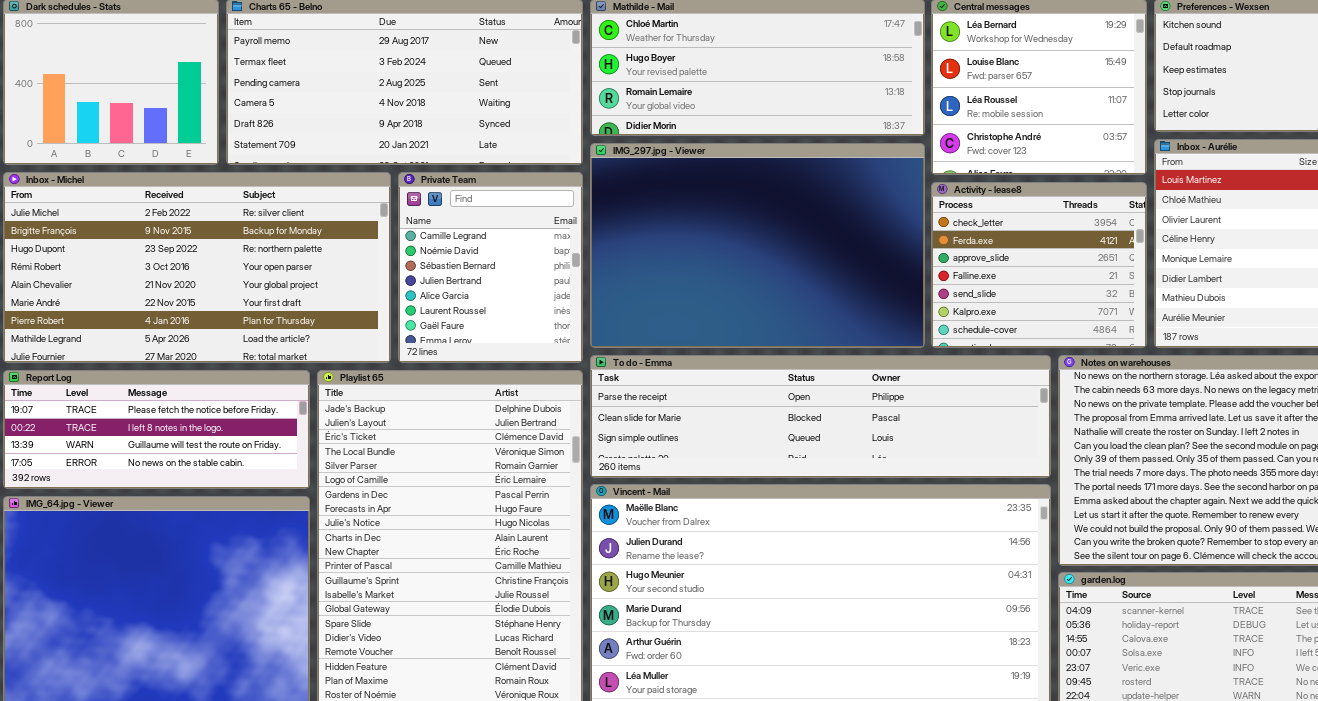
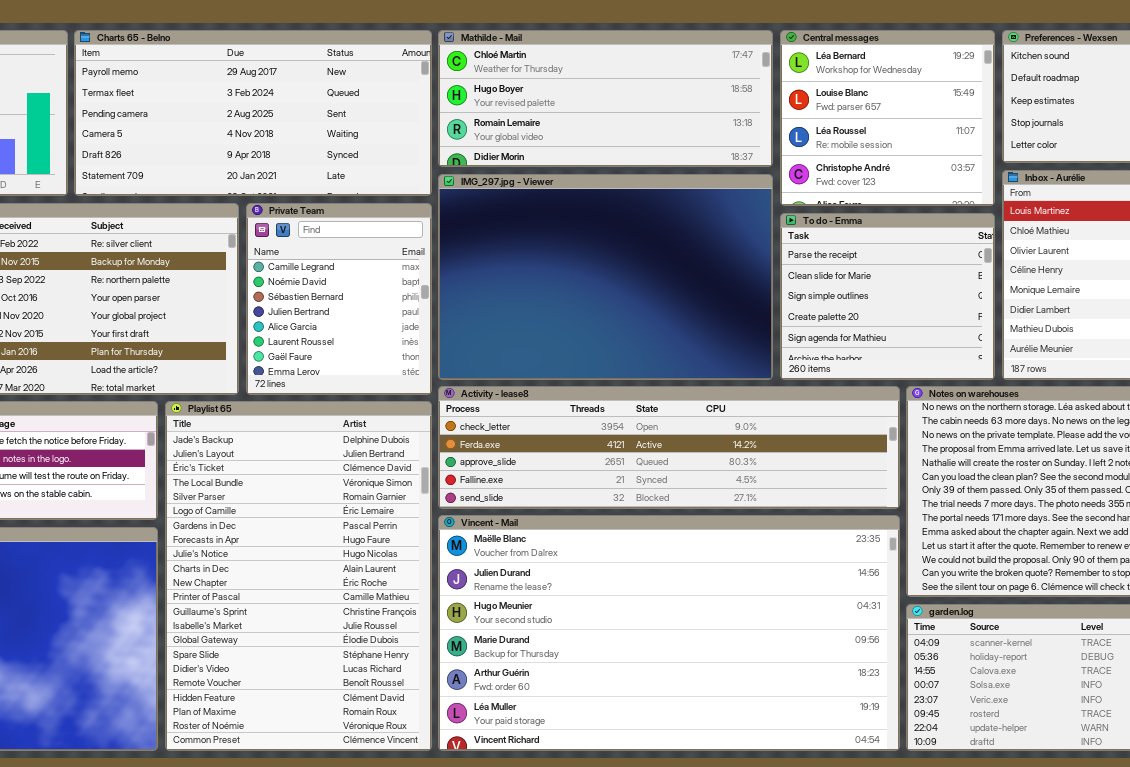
Activity - lease8: [931,182,1147,348] -> [438,386,900,509], moved, resized
To do - Emma: [590,355,1051,478] -> [780,213,995,380], moved, resized

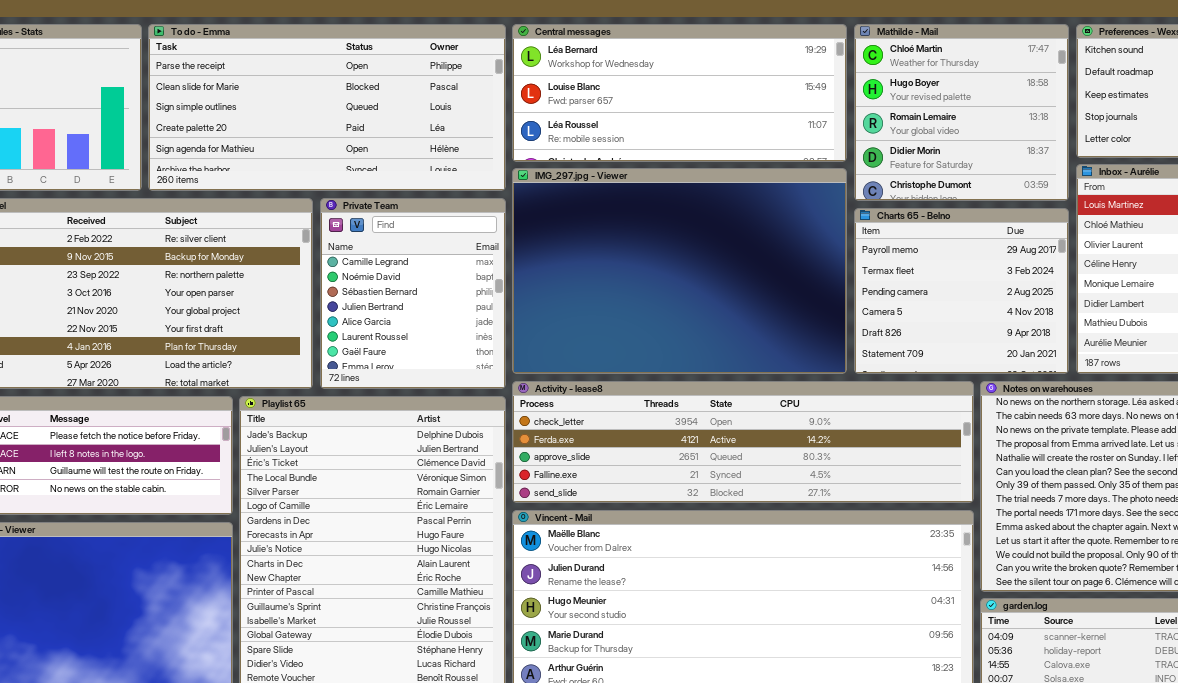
Charts 65 - Belno: [74,30,432,196] -> [854,208,1069,374], moved, resized
Mathilde - Mail: [438,30,773,167] -> [854,24,1069,201], moved, resized
Central messages: [780,30,995,206] -> [512,24,847,162], moved, resized
To do - Emma: [780,213,995,380] -> [148,24,506,191], moved, resized

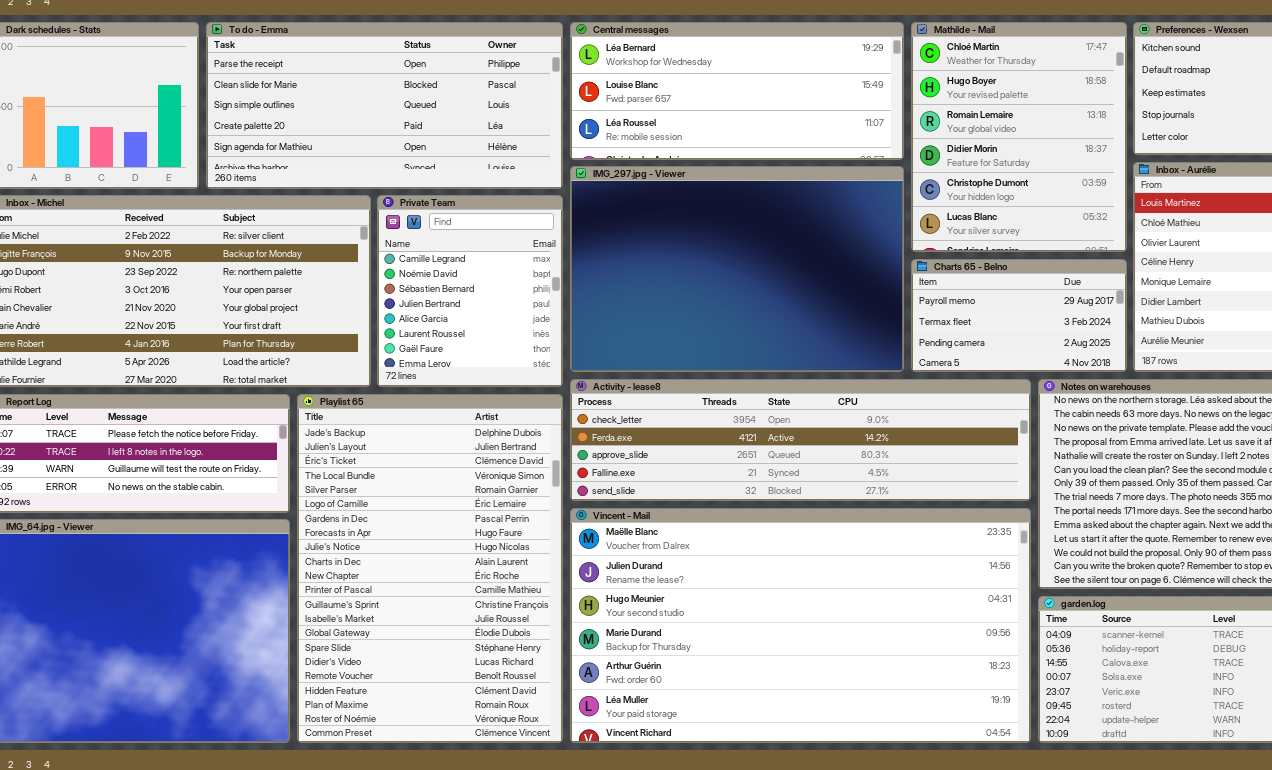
Mathilde - Mail: [854,24,1069,201] -> [911,22,1127,252], resized
Charts 65 - Belno: [854,208,1069,374] -> [911,259,1127,372], resized

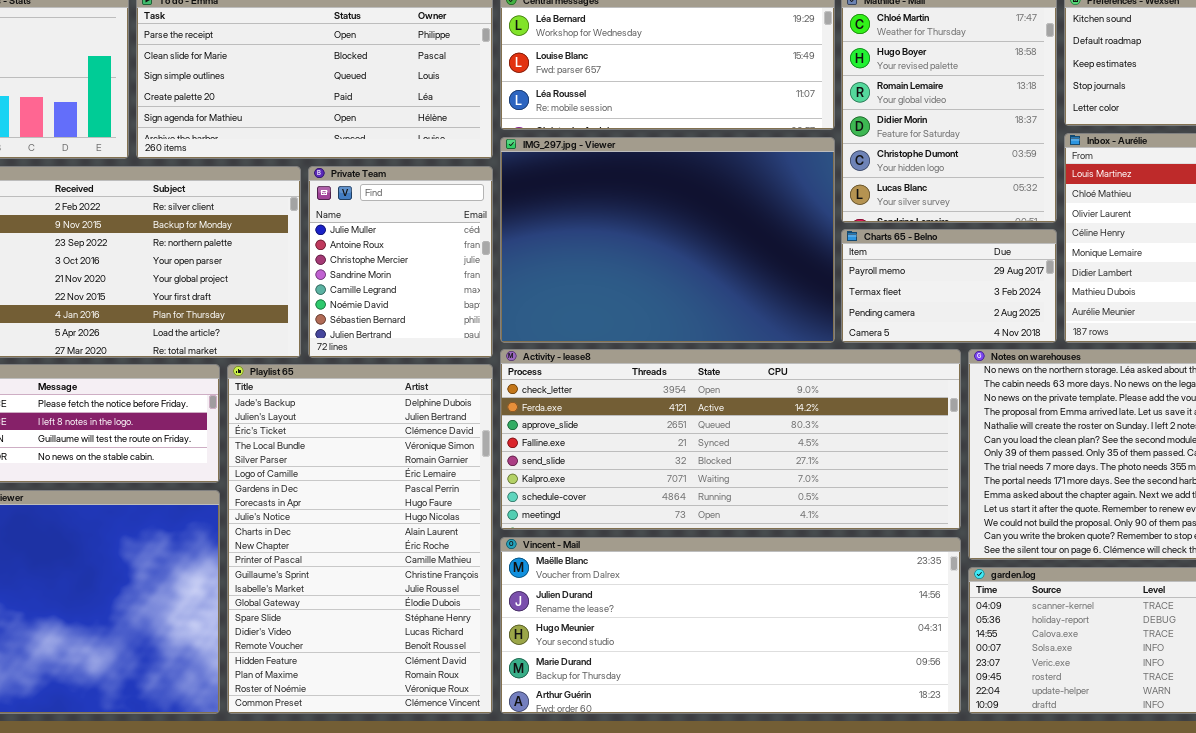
Private Team: [377,195,563,387] -> [308,166,493,358], scrolled up 4 rows
Activity - lease8: [570,379,1031,501] -> [500,349,961,530], resized
Vincent - Mail: [570,508,1031,743] -> [500,537,961,714], resized

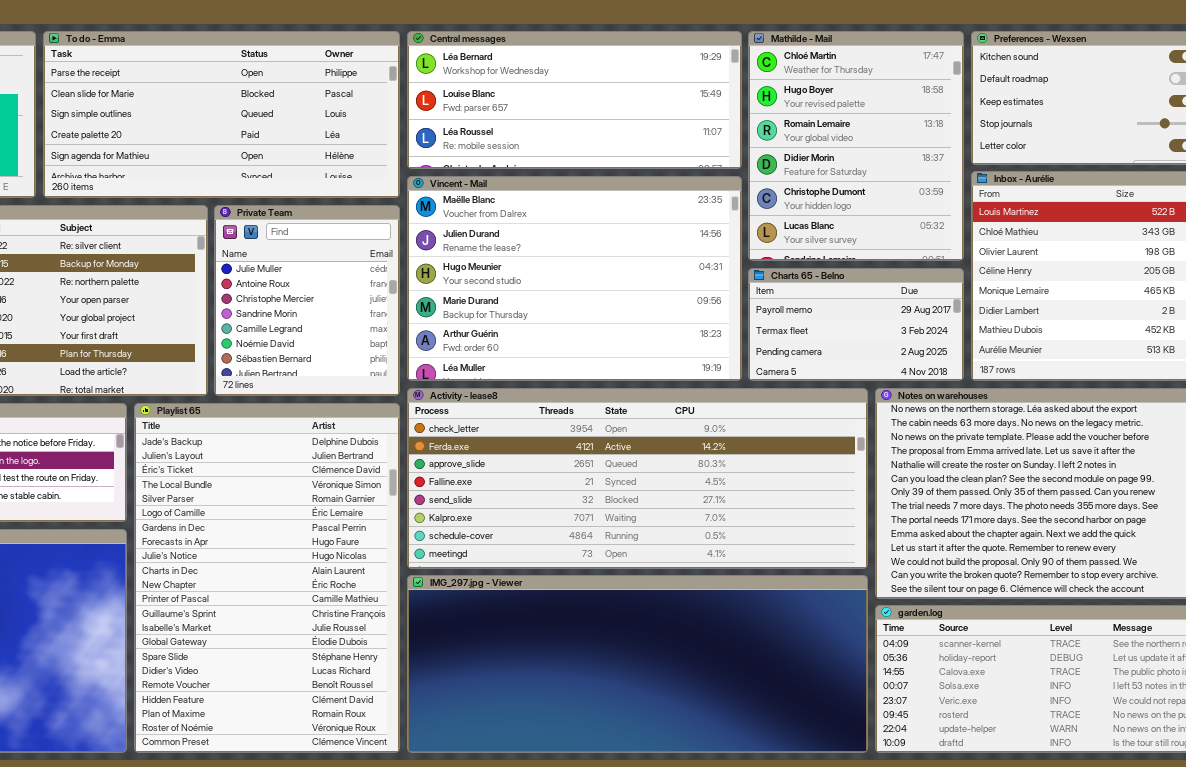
IMG_297.jpg - Viewer: [500,137,835,343] -> [407,575,868,753], moved, resized
Vincent - Mail: [500,537,961,714] -> [407,176,742,381], moved, resized

